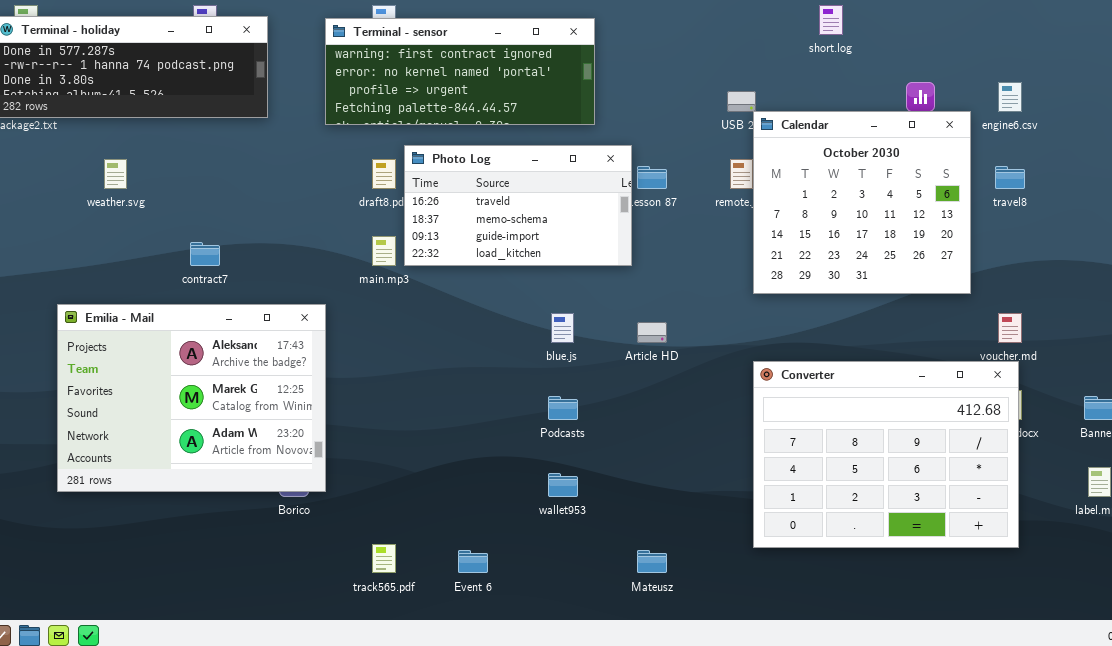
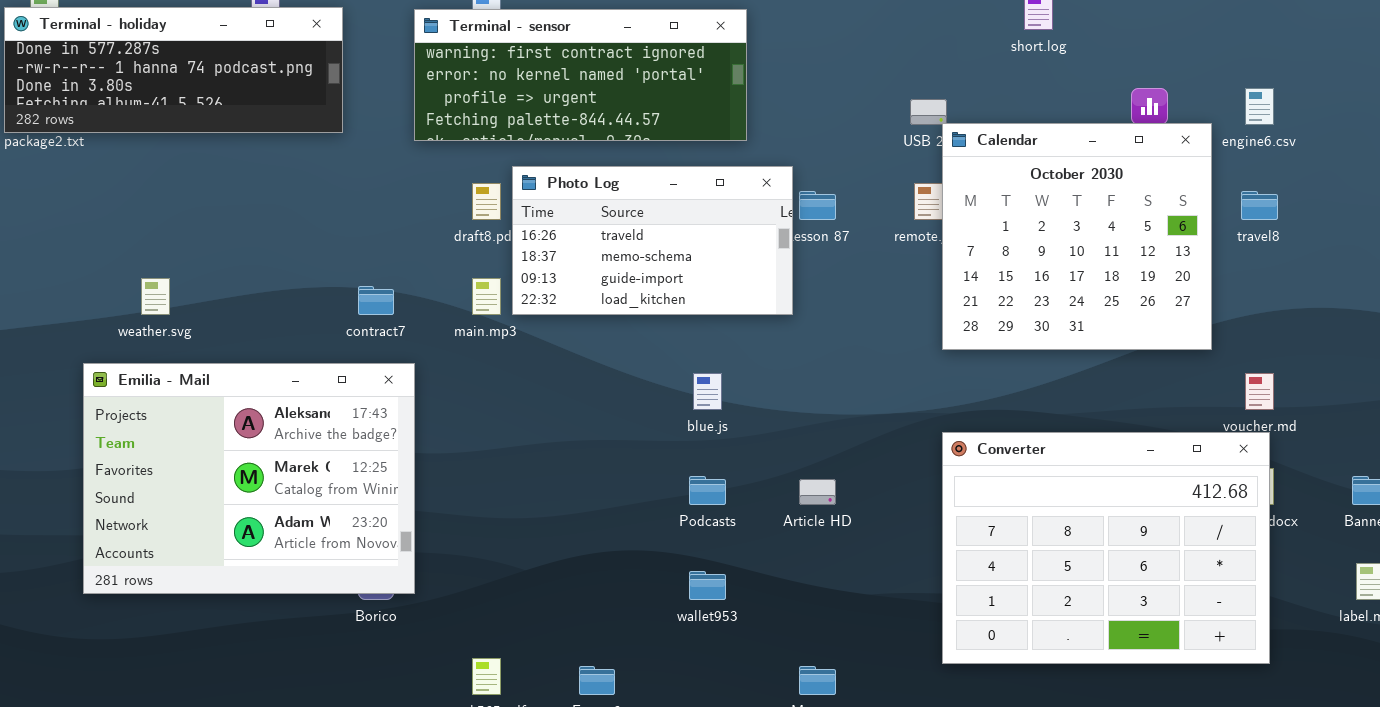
weather.svg: [104,159,127,189] -> [141,278,170,315], moved
contract7: [190,242,220,266] -> [358,286,394,315], moved
Article HD: [637,322,667,343] -> [799,479,836,505], moved

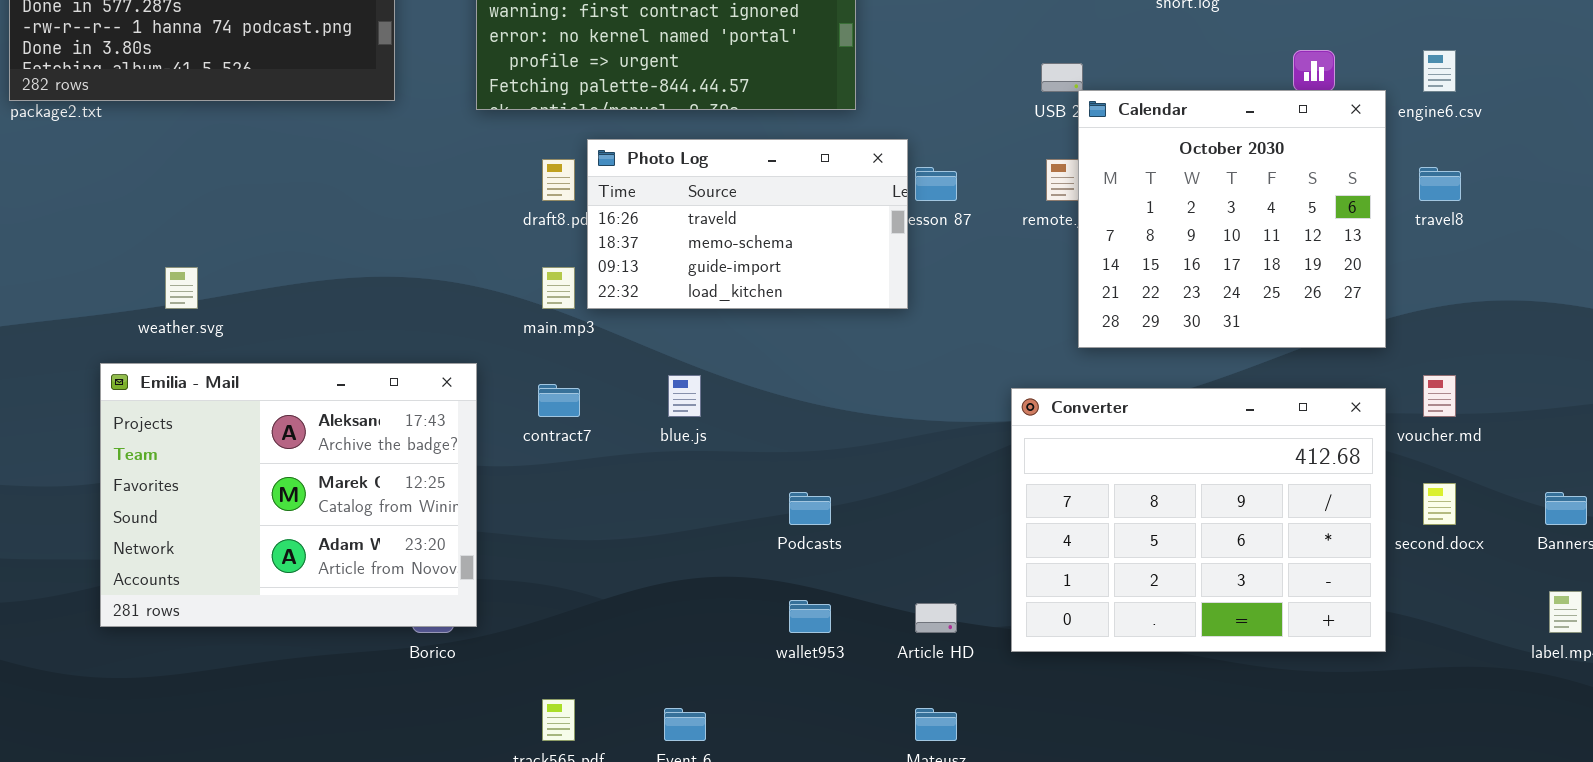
contract7: [358,286,394,315] -> [538,384,580,417], moved
blue.js: [693,373,722,410] -> [668,375,701,417], moved
Converter: [942,432,1270,664] -> [1011,388,1386,652], moved
Article HD: [799,479,836,505] -> [915,603,957,633], moved

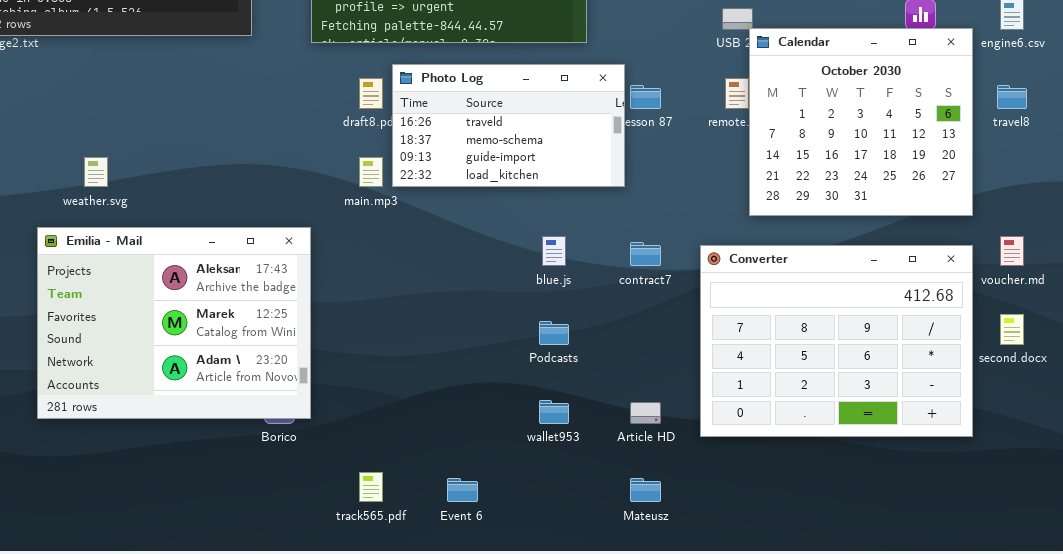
blue.js: [668,375,701,417] -> [542,236,566,266], moved
contract7: [538,384,580,417] -> [630,242,661,266], moved

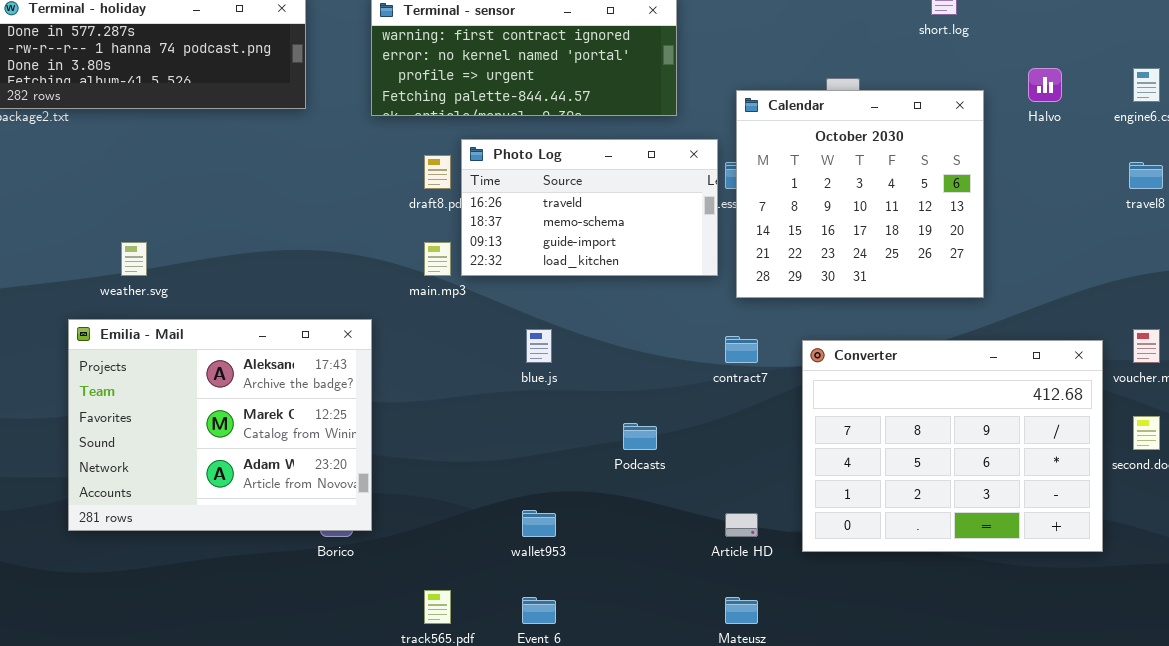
Calendar: [749,28,973,216] -> [736,90,984,298], moved
blue.js: [542,236,566,266] -> [526,329,552,363], moved
wallet953: [539,400,569,424] -> [522,510,556,537], moved

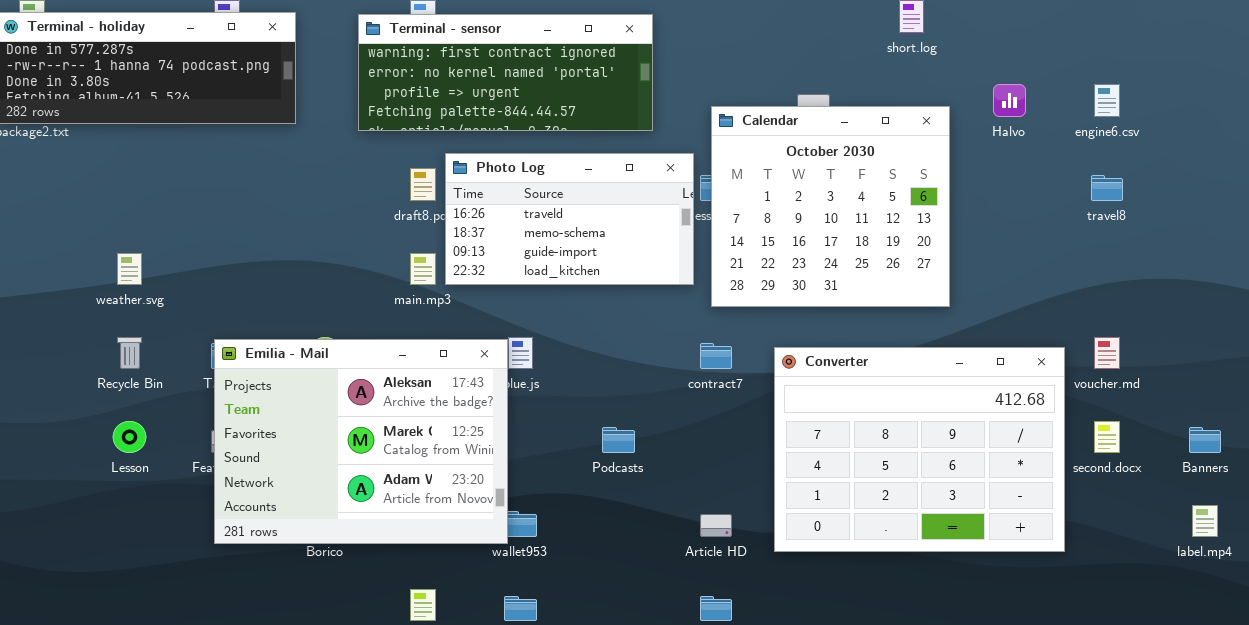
Emilia - Mail: [68,319,372,531] -> [214,339,508,544], moved

